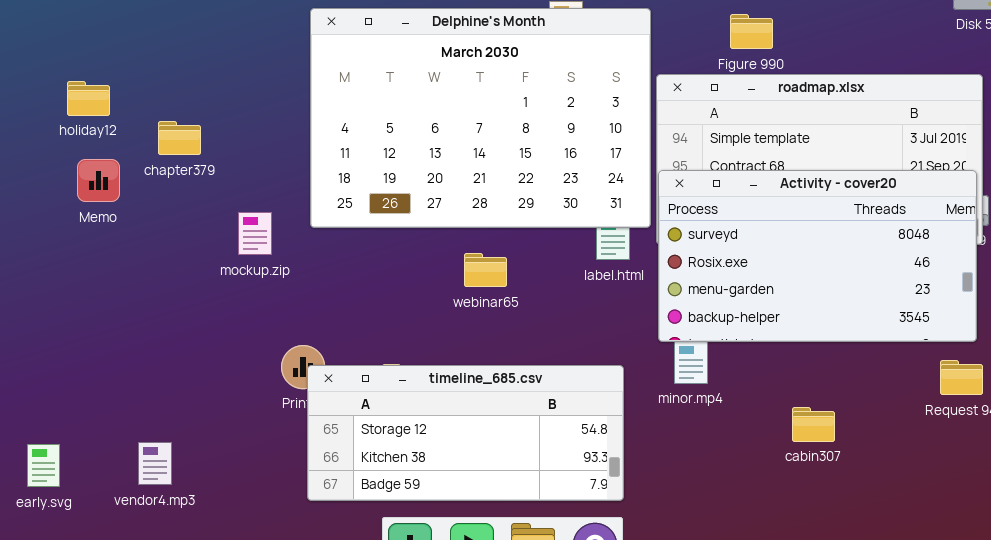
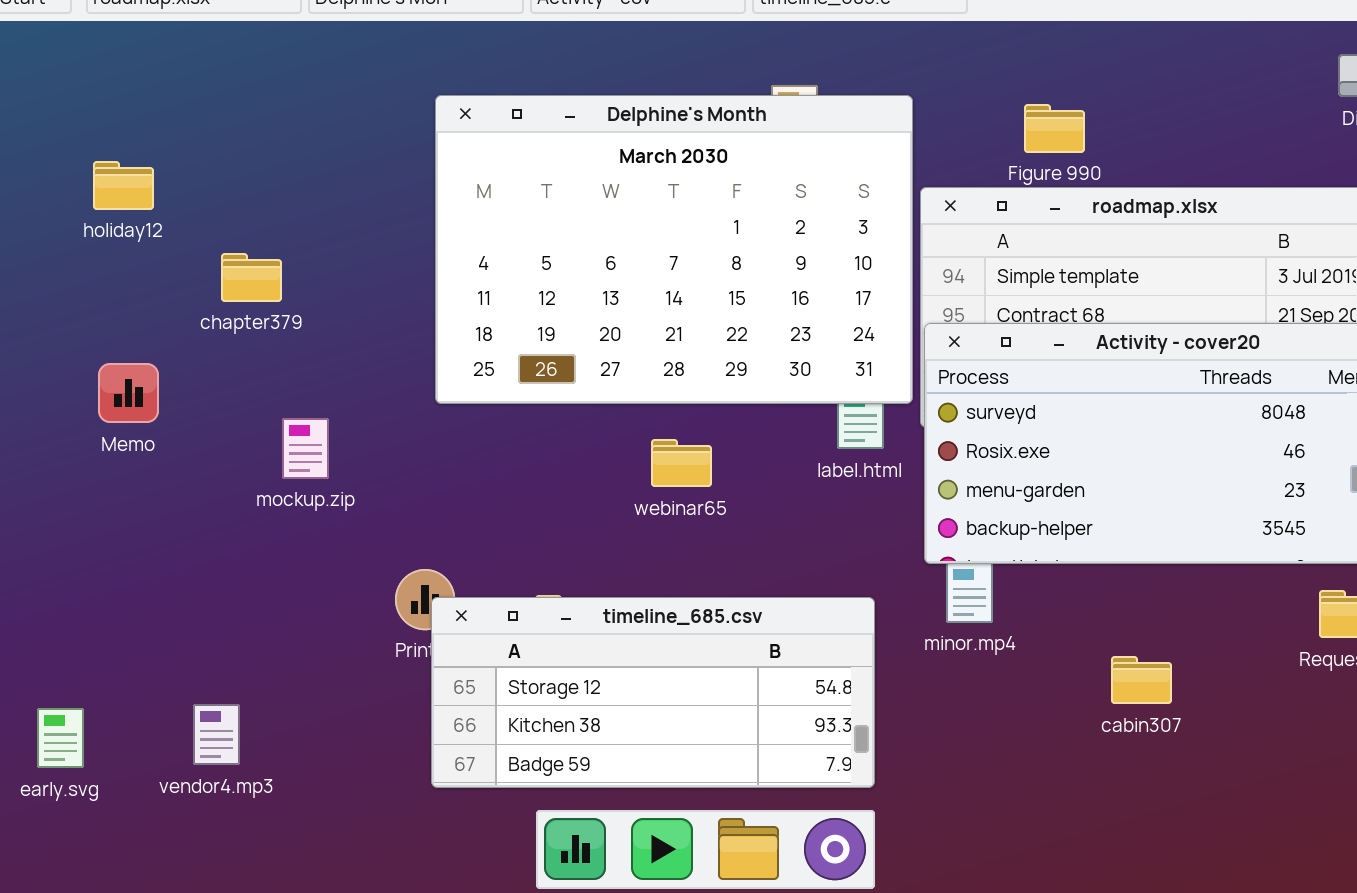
holiday12: [67,81,110,116] -> [93,161,154,210], moved
Memo: [77,159,120,202] -> [98,363,159,423], moved
mockup.zip: [238,212,272,255] -> [282,418,329,479], moved

